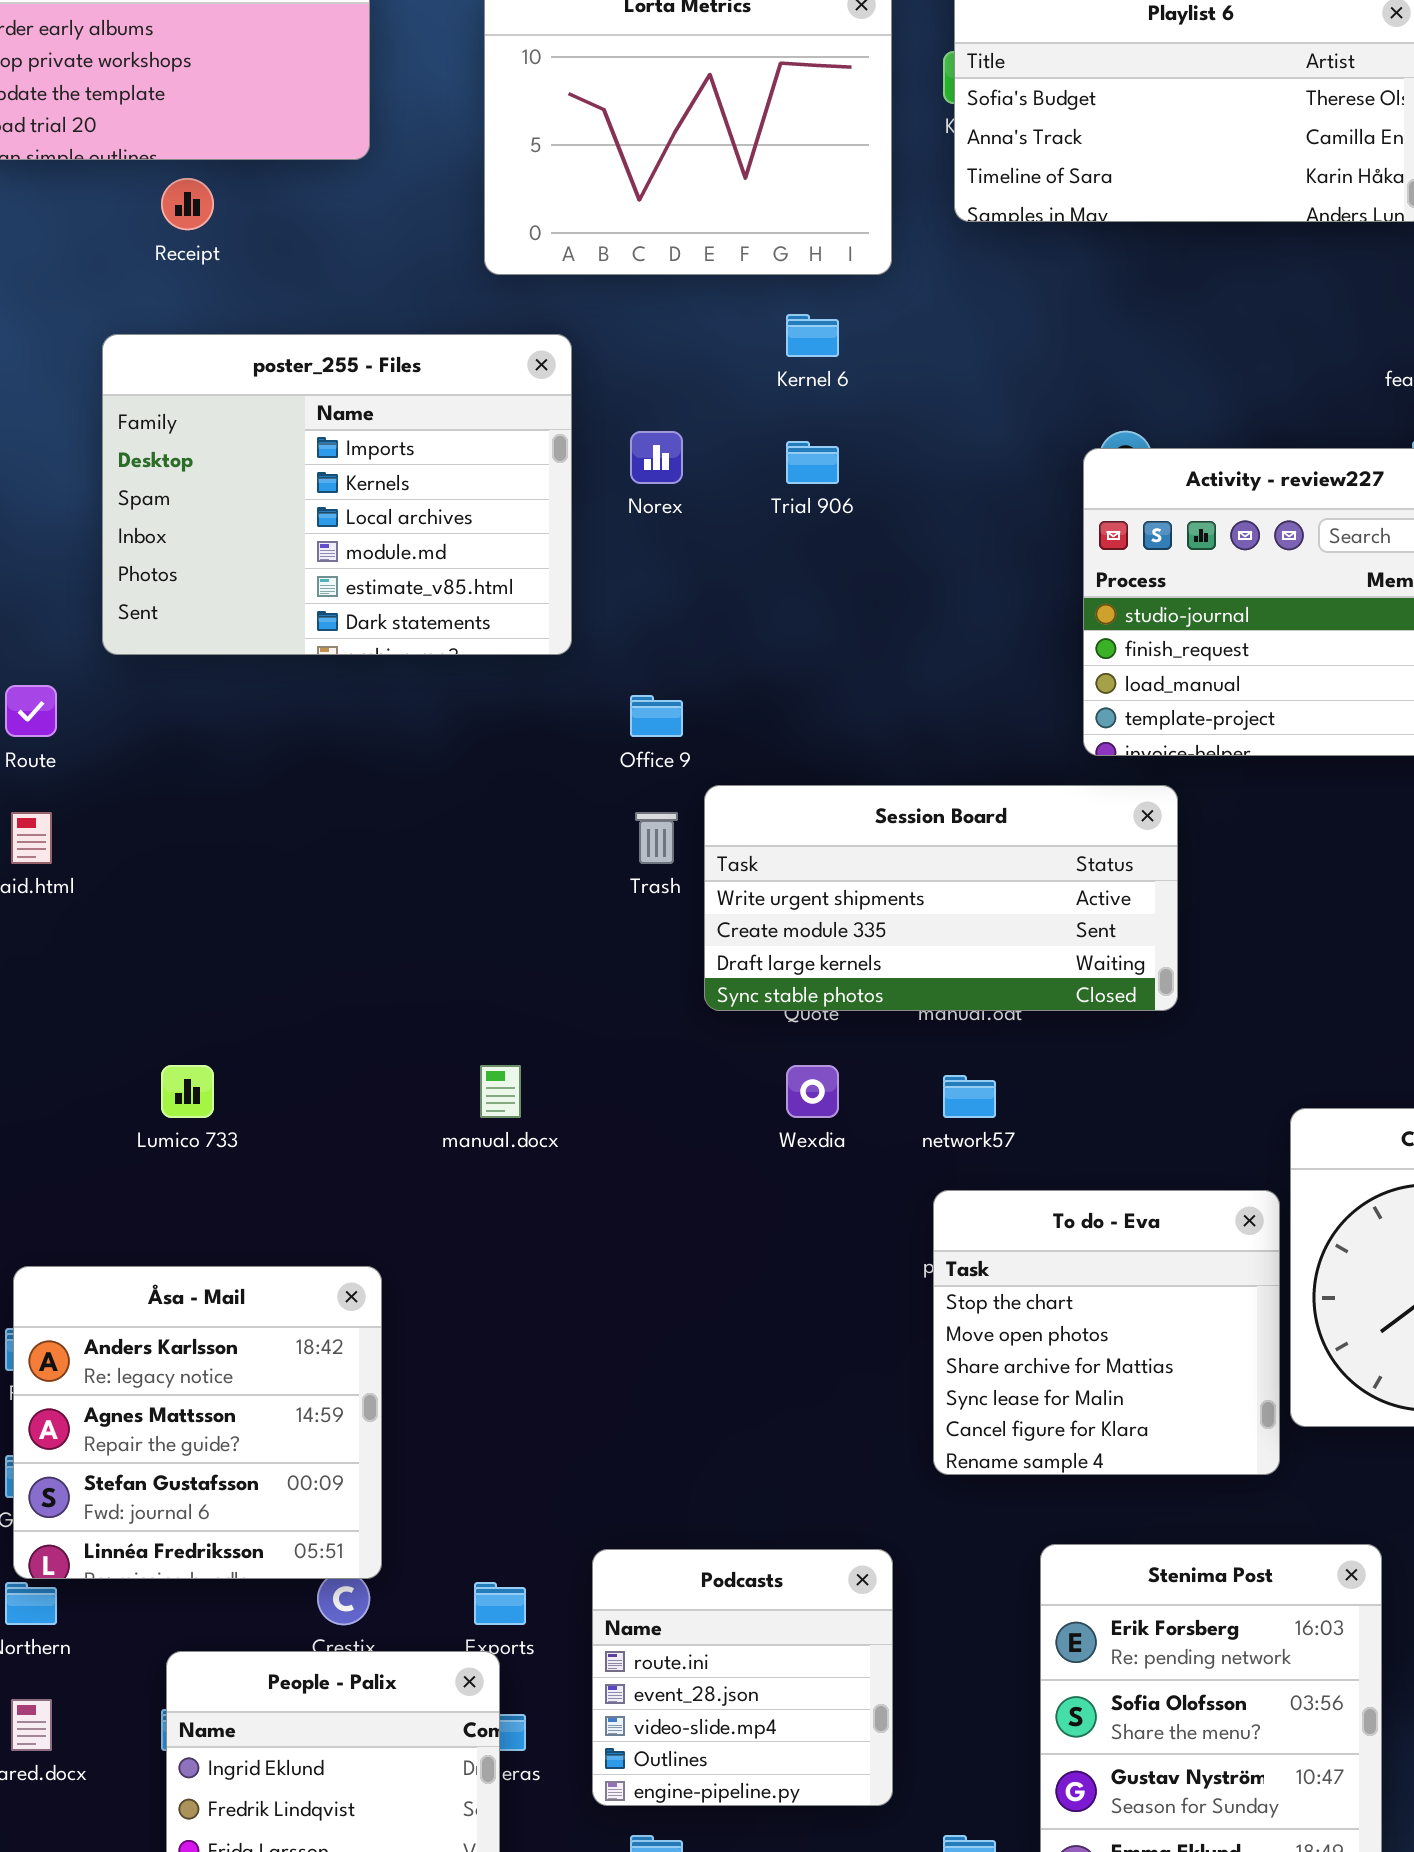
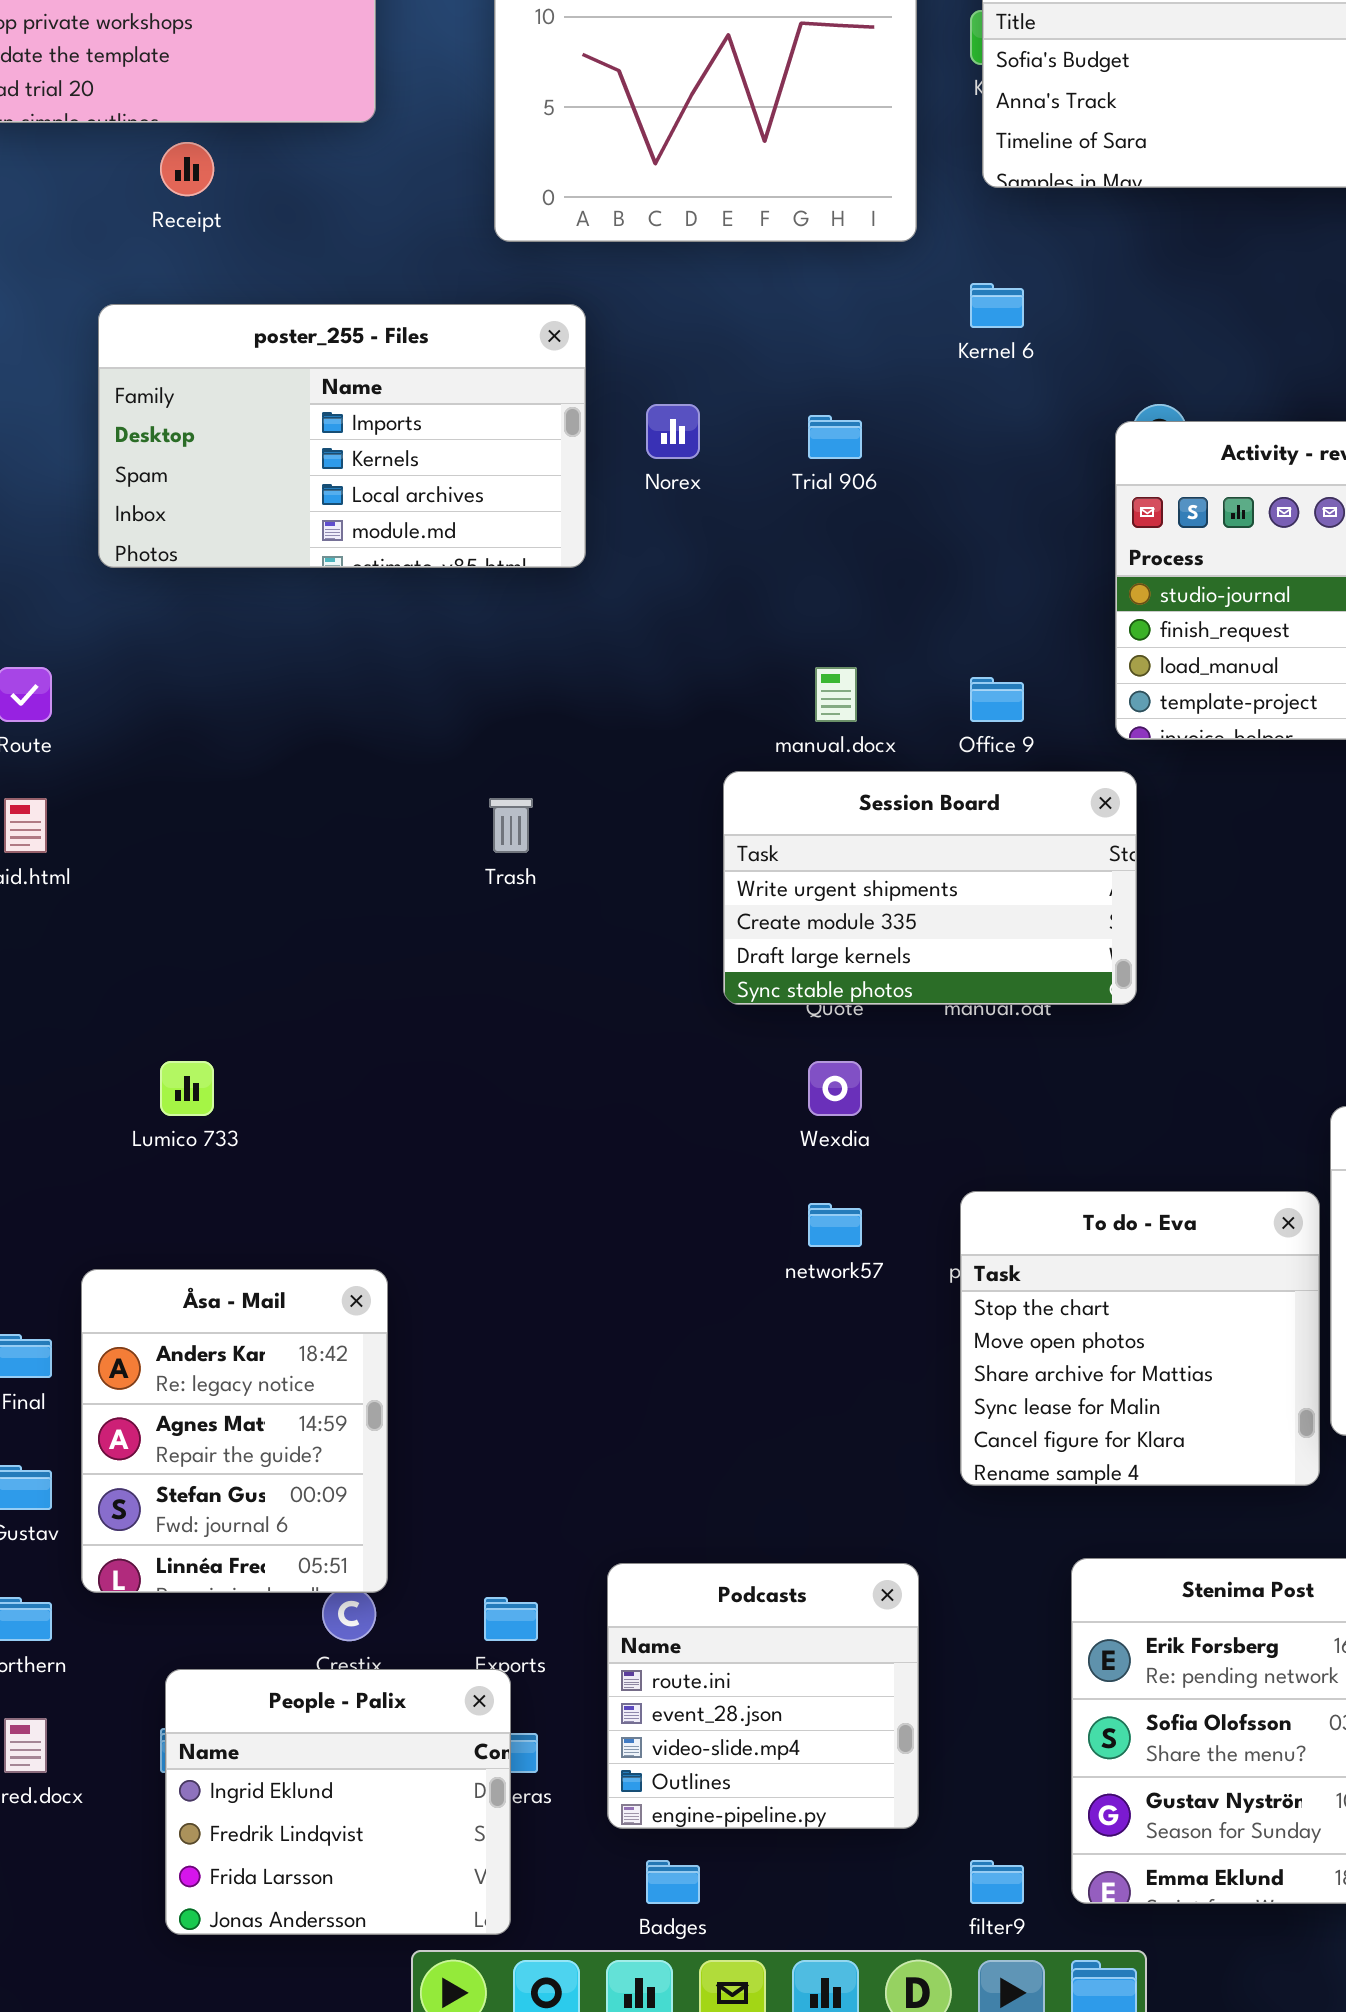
Kernel 6: [786,314,839,357] -> [970,283,1024,328], moved
poster_255 - Files: [102,334,572,655] -> [98,304,586,568], resized
Office 9: [630,695,683,737] -> [970,677,1024,722], moved
Session Board: [704,785,1178,1011] -> [723,771,1137,1005], resized
Trash: [635,812,678,864] -> [489,798,533,853], moved
manual.docx: [480,1065,521,1118] -> [815,667,857,722], moved
network57: [943,1075,996,1118] -> [808,1203,862,1247], moved
Åsa - Mail: [13,1266,382,1579] -> [81,1269,388,1593], resized

